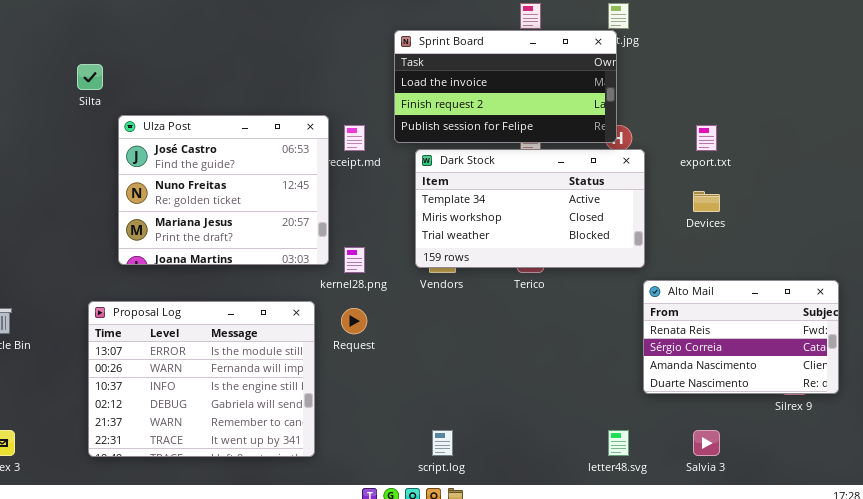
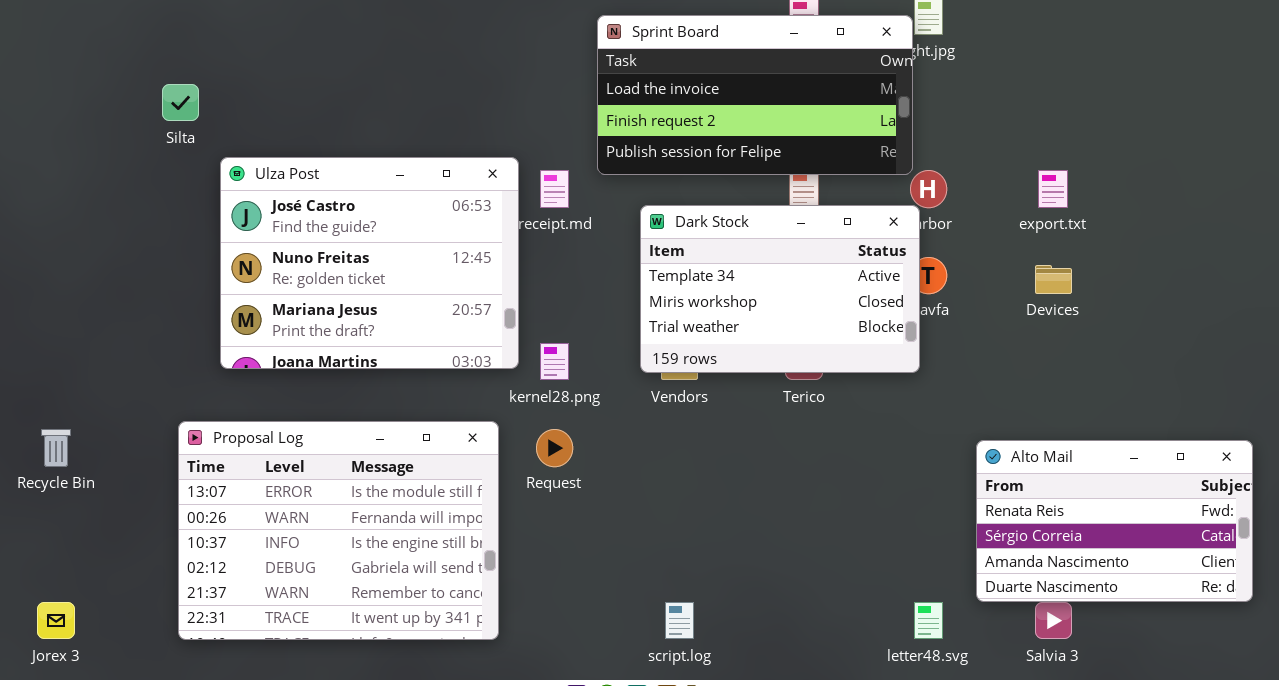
Sprint Board: [394,30,617,143] -> [597,15,913,175], moved
Dark Stock: [415,149,645,268] -> [640,205,920,373], resized
Alto Mail: [643,280,839,394] -> [976,440,1253,602], moved

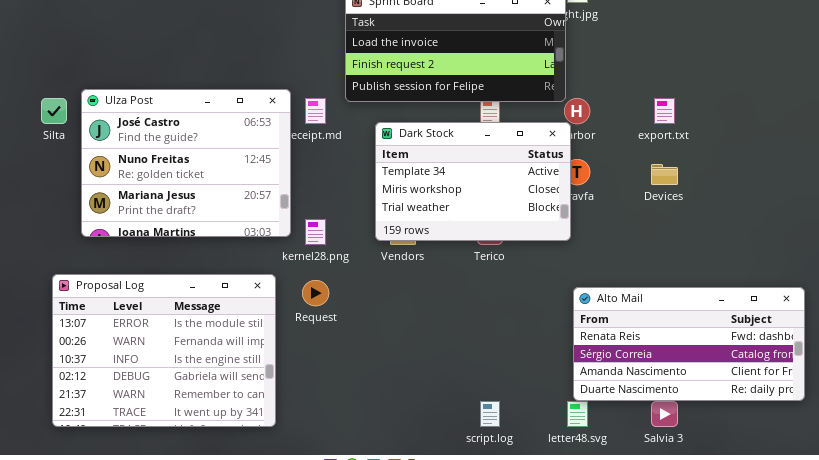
Silta: [162,84,199,121] -> [41,98,67,124], moved
Alto Mail: [976,440,1253,602] -> [573,287,805,401], resized
script.log: [665,602,694,639] -> [480,401,500,427], moved

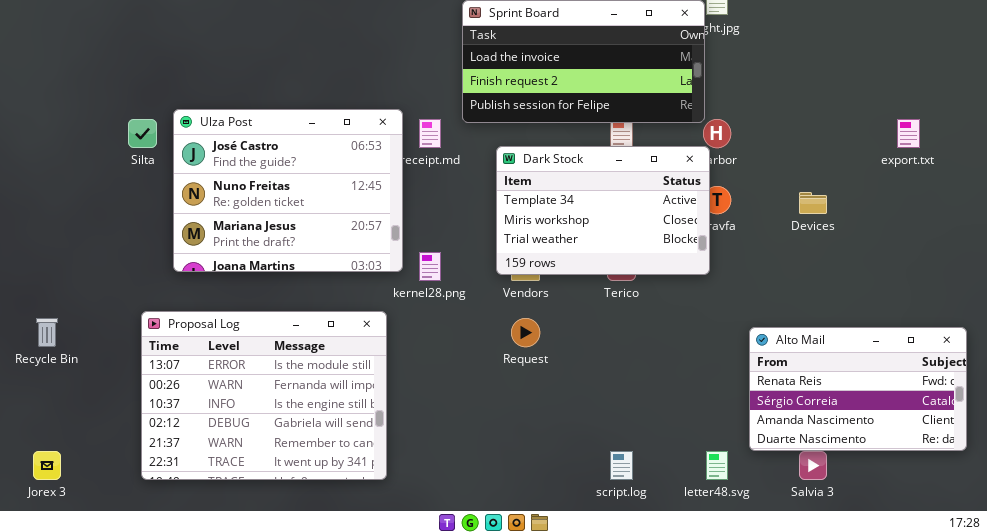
export.txt: [654,98,675,124] -> [897,119,920,148], moved
Request: [302,280,329,306] -> [511,318,540,347], moved
Alto Mail: [573,287,805,401] -> [749,327,967,451], resized

